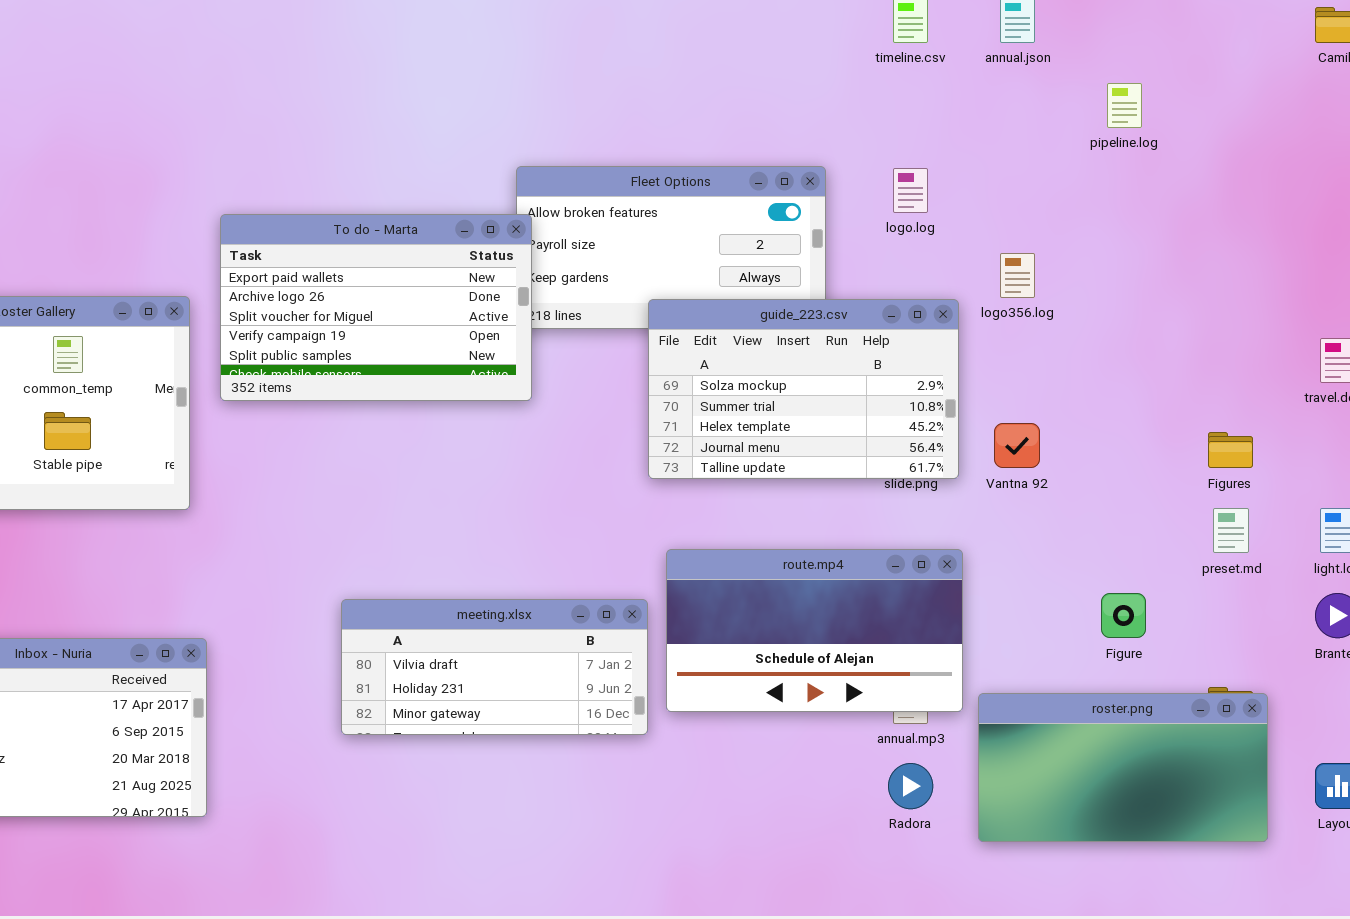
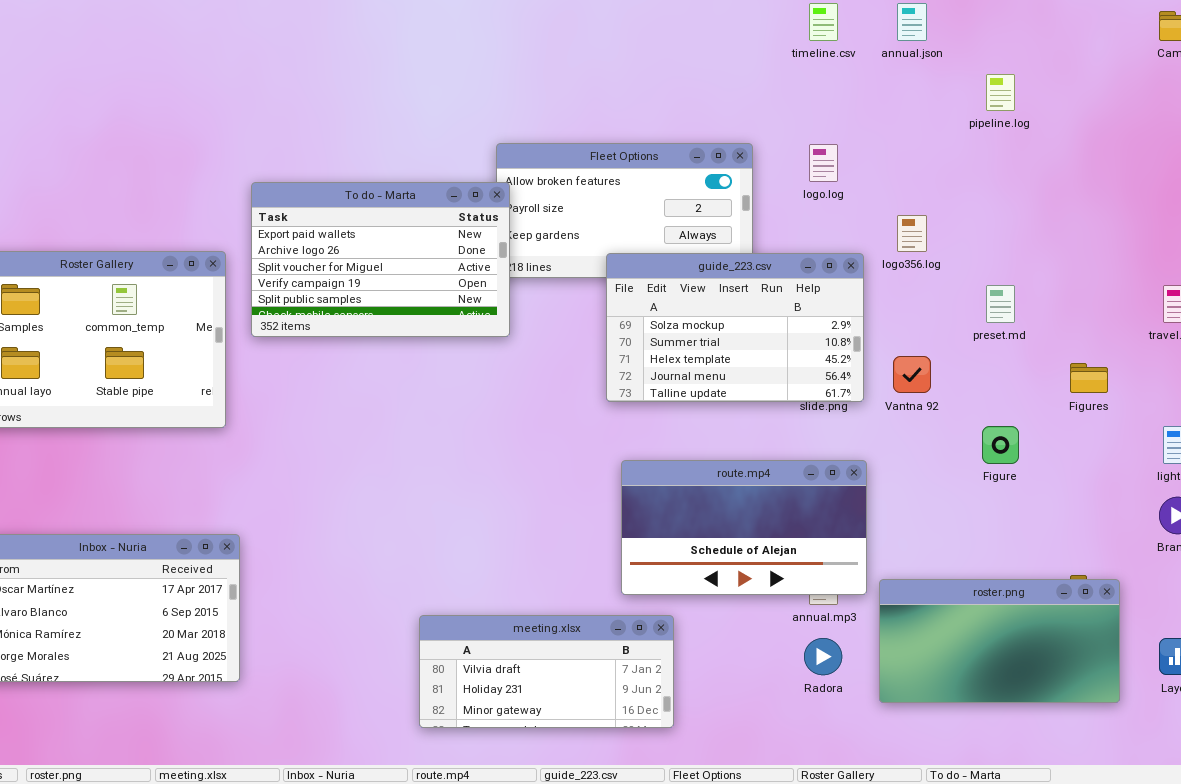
preset.md: [1213,508,1249,553] -> [986,285,1015,323], moved
Figure: [1101,593,1146,638] -> [982,426,1019,464], moved
meeting.xlsx: [341,599,648,735] -> [419,615,674,728], moved

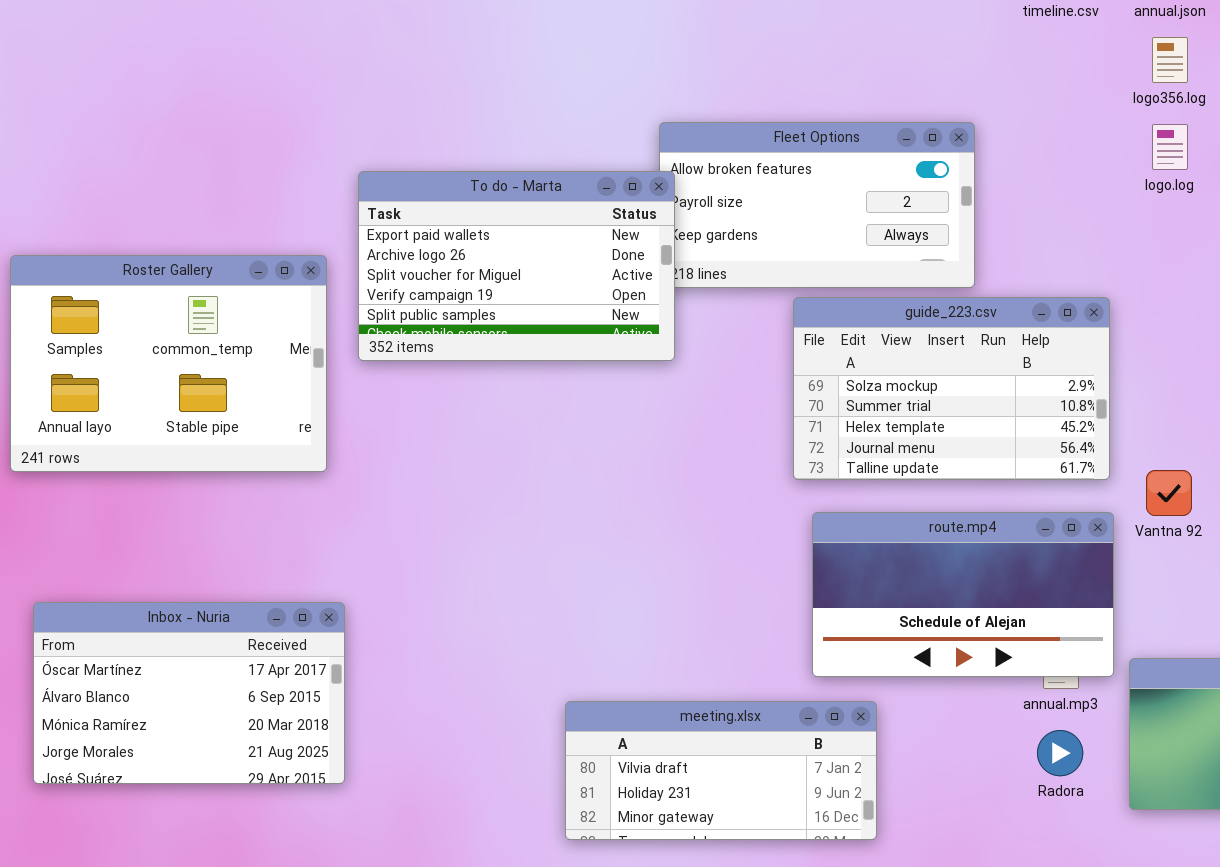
logo.log: [809,144,838,182] -> [1152,124,1188,170], moved
logo356.log: [897,215,927,252] -> [1152,37,1188,83], moved
guide_223.csv: [606,253,864,402] -> [793,297,1110,480], moved
Vantna 92: [893,356,931,393] -> [1146,470,1192,516], moved

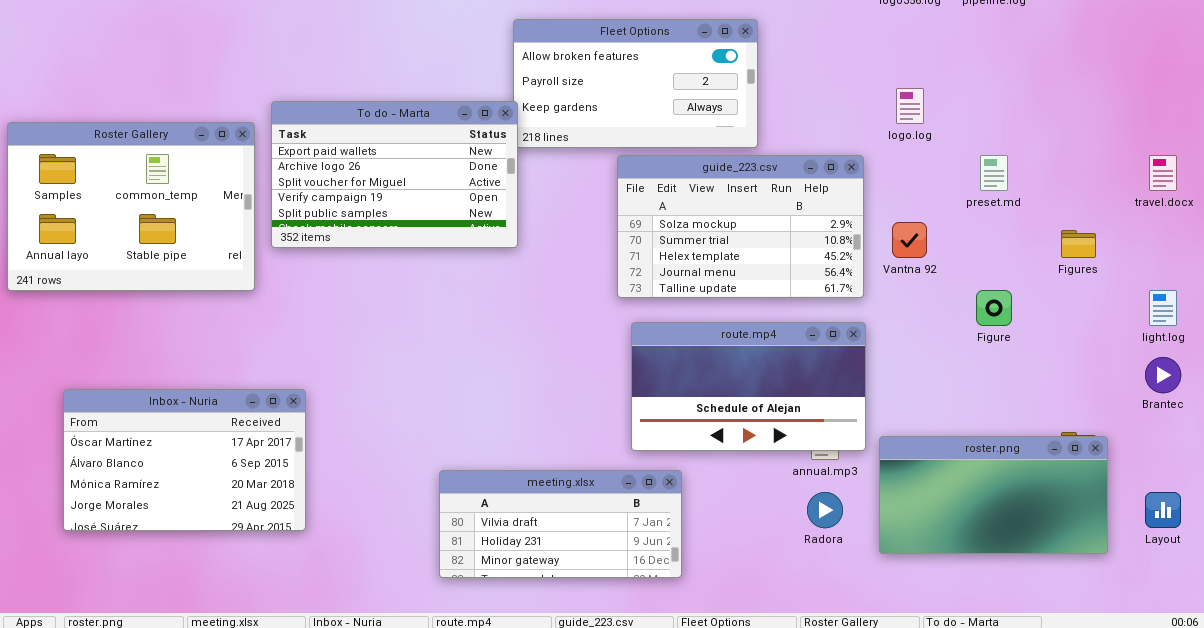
logo.log: [1152,124,1188,170] -> [896,88,924,124], moved
To do - Marta: [358,171,675,361] -> [271,101,518,248], moved
Vantna 92: [1146,470,1192,516] -> [892,222,927,258], moved
Inbox - Nuria: [33,602,345,784] -> [63,389,306,531], moved

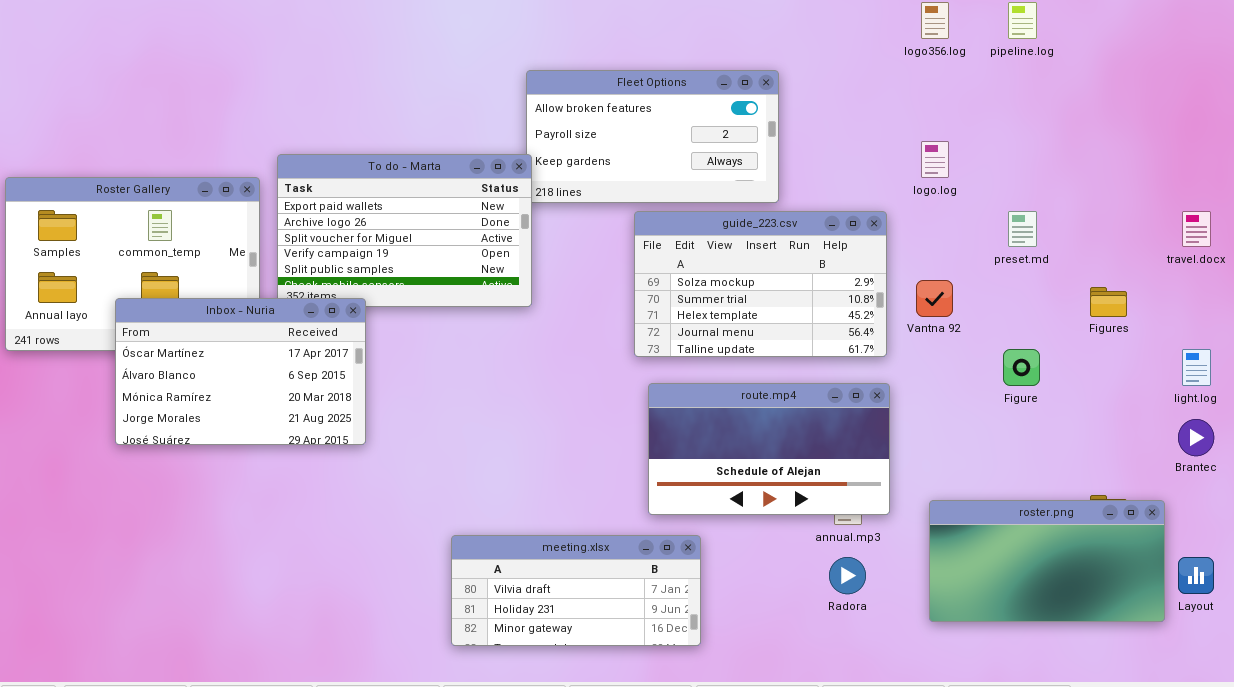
Inbox - Nuria: [63,389,306,531] -> [115,298,366,445], moved
roster.png: [879,436,1108,554] -> [929,500,1165,622], moved

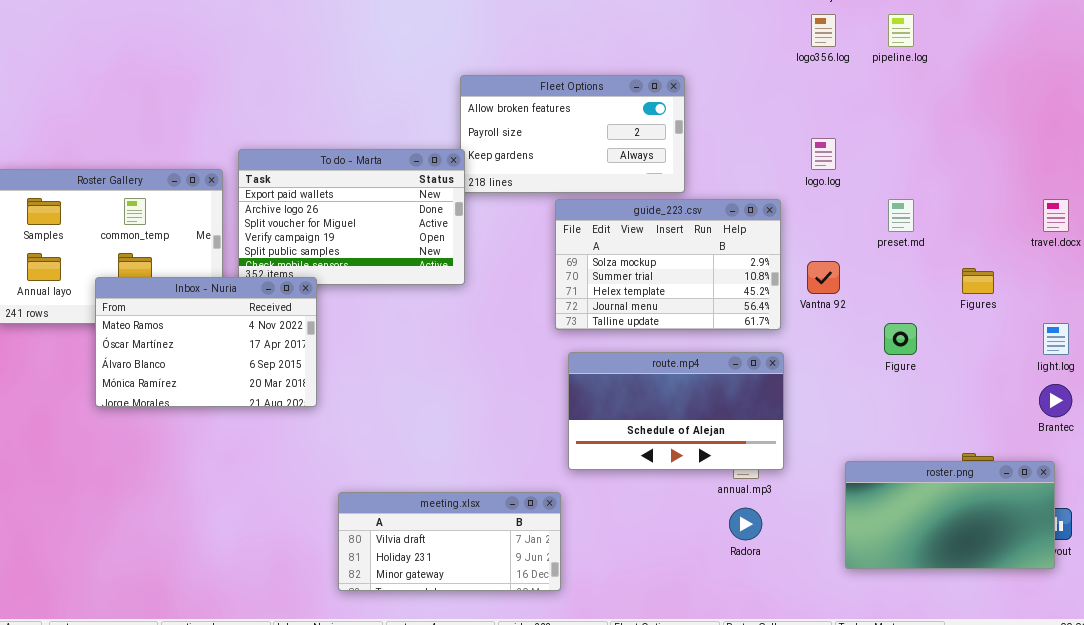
Inbox - Nuria: [115,298,366,445] -> [95,277,317,407], scrolled up 1 row
roster.png: [929,500,1165,622] -> [845,461,1055,569], moved
meeting.xlsx: [451,535,701,646] -> [338,492,561,591], moved

